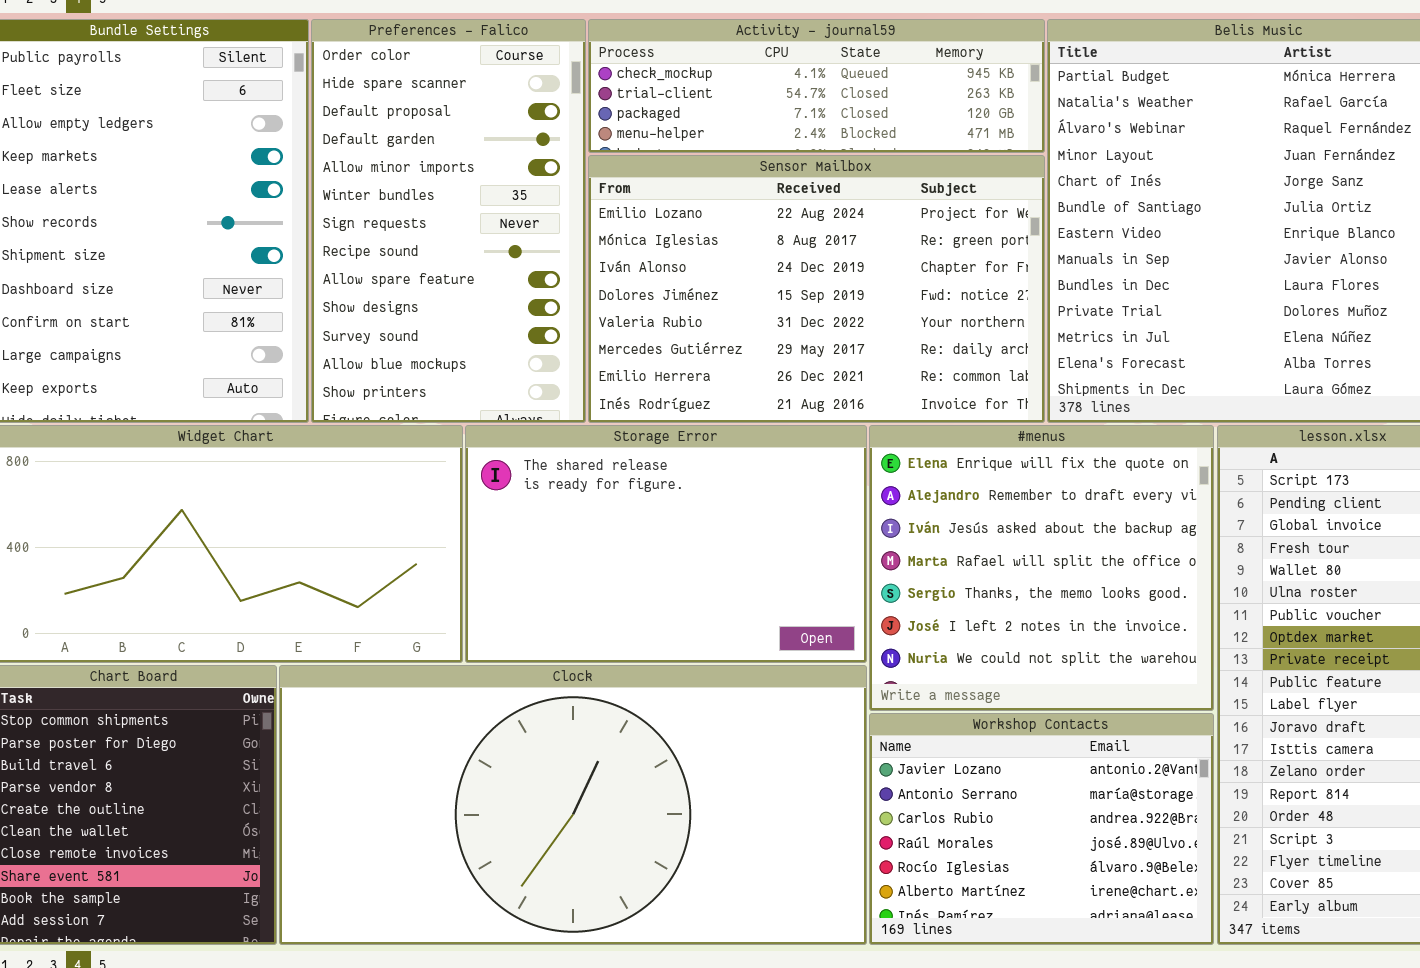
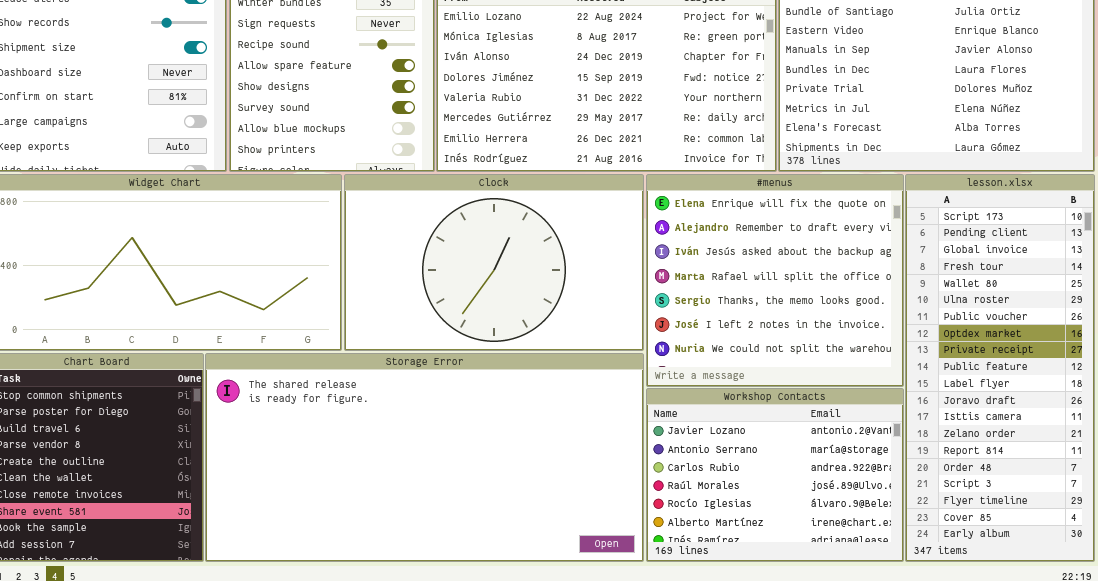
Storage Error: [465,425,867,663] -> [205,353,644,562], moved, resized
Clock: [279,665,867,945] -> [344,174,644,351], moved, resized

